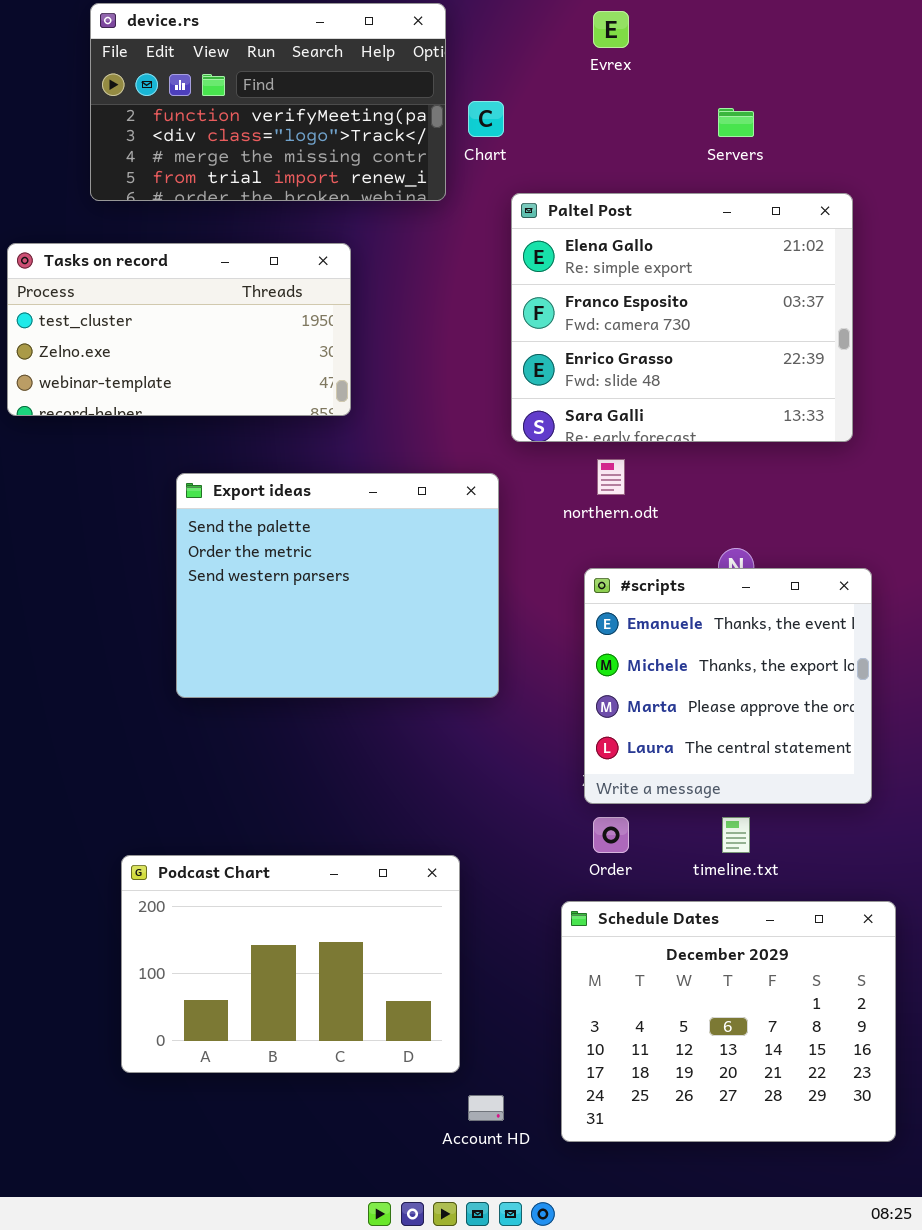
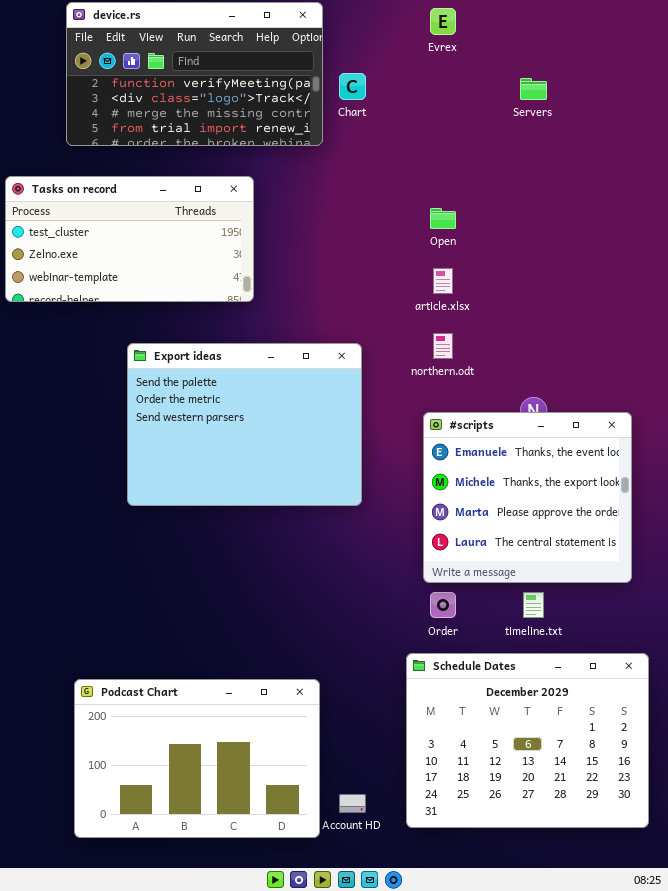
Paltel Post: [511,193,853,442] -> none, closed
Podcast Chart: [121,855,460,1073] -> [74,679,320,838], moved

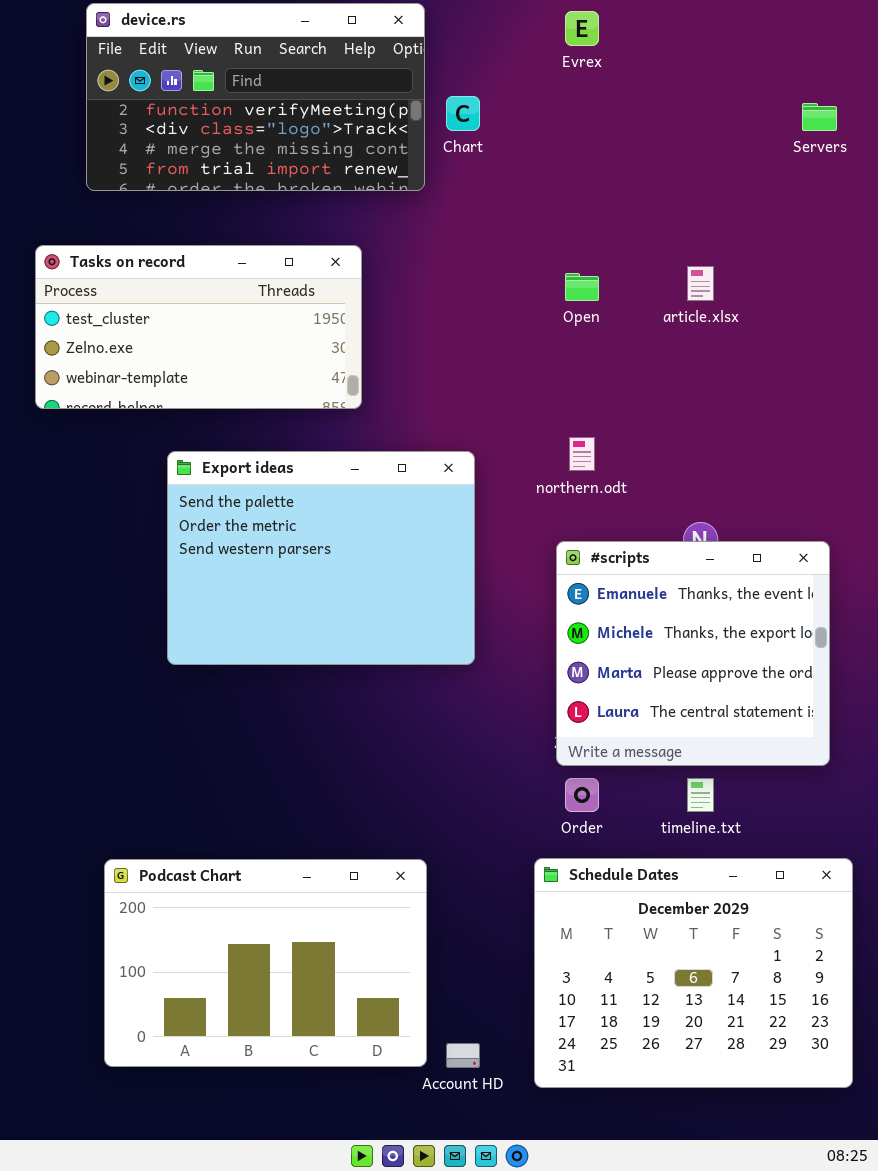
Servers: [520,78,547,100] -> [802,103,837,131], moved
Tasks on record: [5,176,254,302] -> [35,245,362,409], moved
article.xlsx: [433,268,453,294] -> [687,266,714,301], moved
Podcast Chart: [74,679,320,838] -> [104,859,427,1067], moved

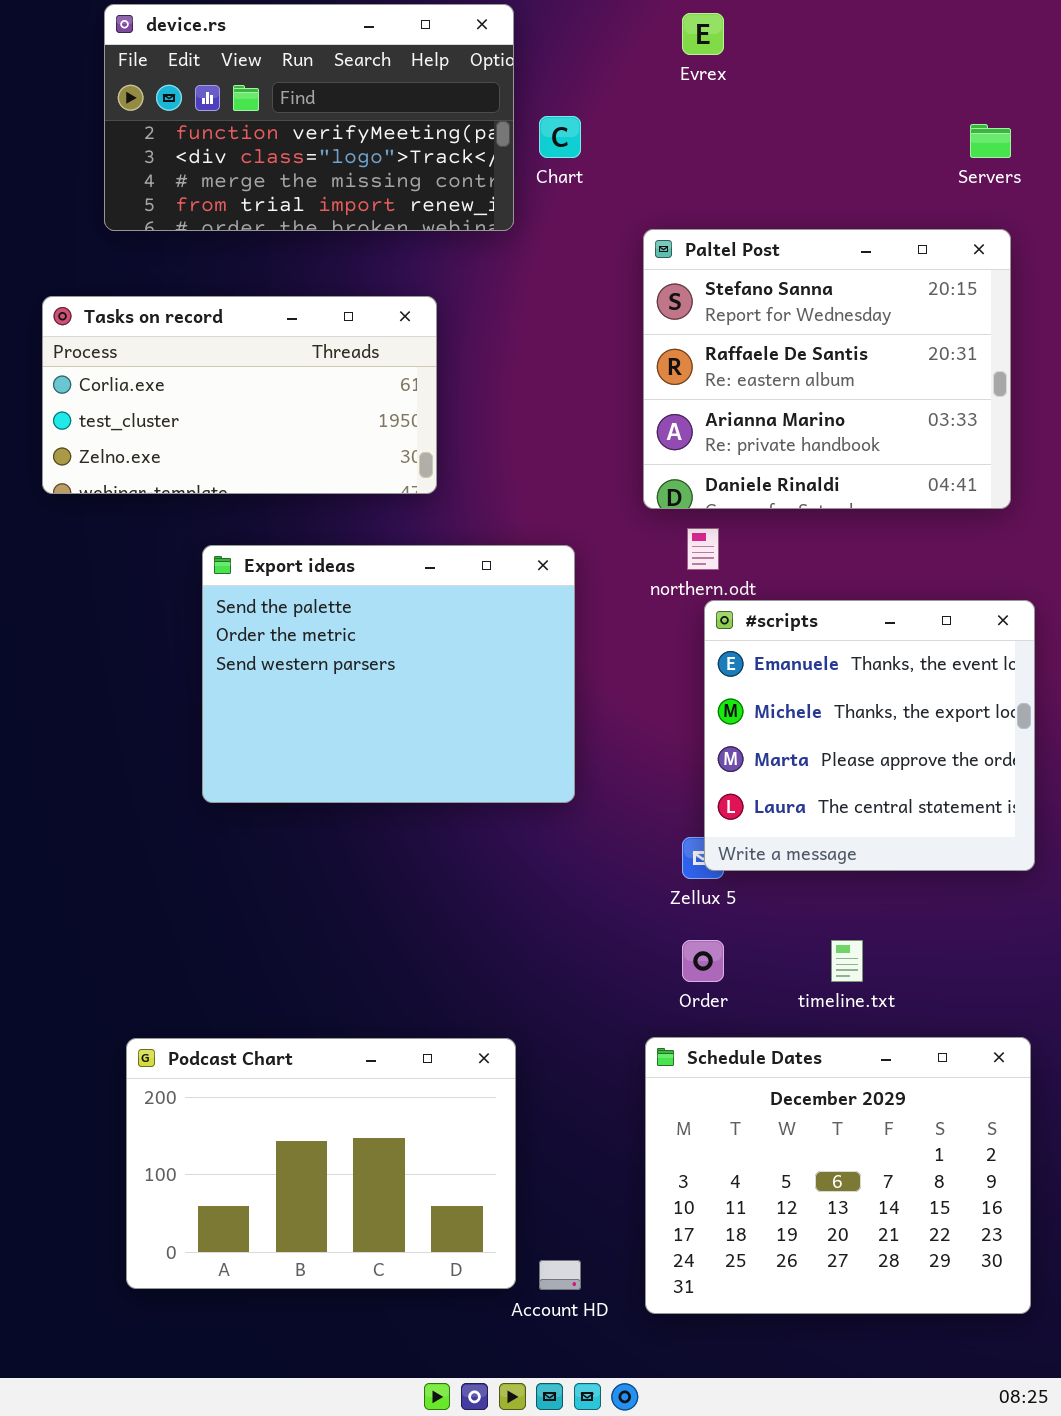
Paltel Post: none -> [643,229,1011,509], opened
Tasks on record: [35,245,362,409] -> [42,296,437,494], scrolled up 1 row
#scripts: [556,541,830,766] -> [704,600,1035,871], moved

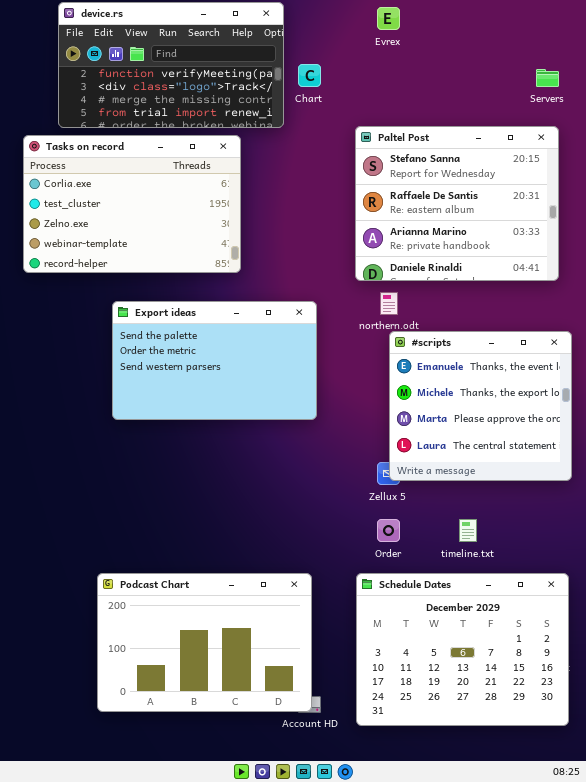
Tasks on record: [42,296,437,494] -> [23,135,241,273], resized
Export ideas: [202,545,575,803] -> [112,301,317,420], resized
Podcast Chart: [126,1038,516,1289] -> [97,573,312,712], moved

